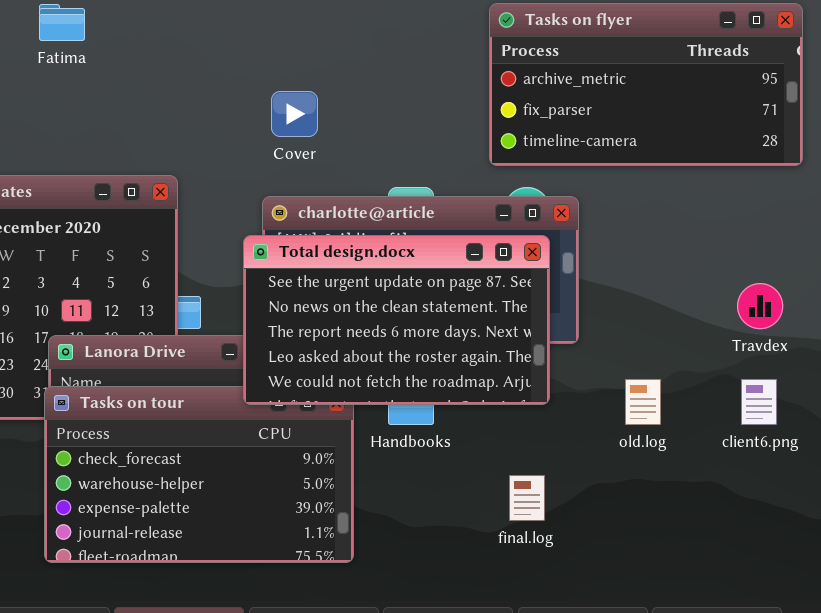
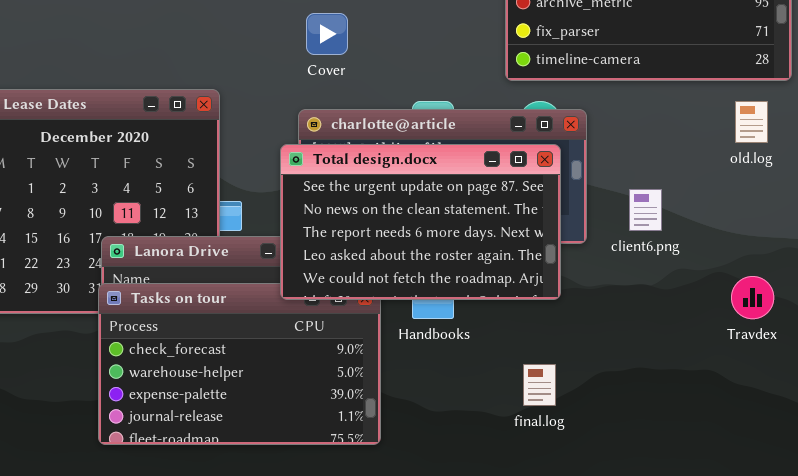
Travdex: [737,283,783,329] -> [731,276,774,319], moved
old.log: [625,379,661,425] -> [735,101,768,143], moved
client6.png: [741,379,777,425] -> [629,189,662,231], moved

